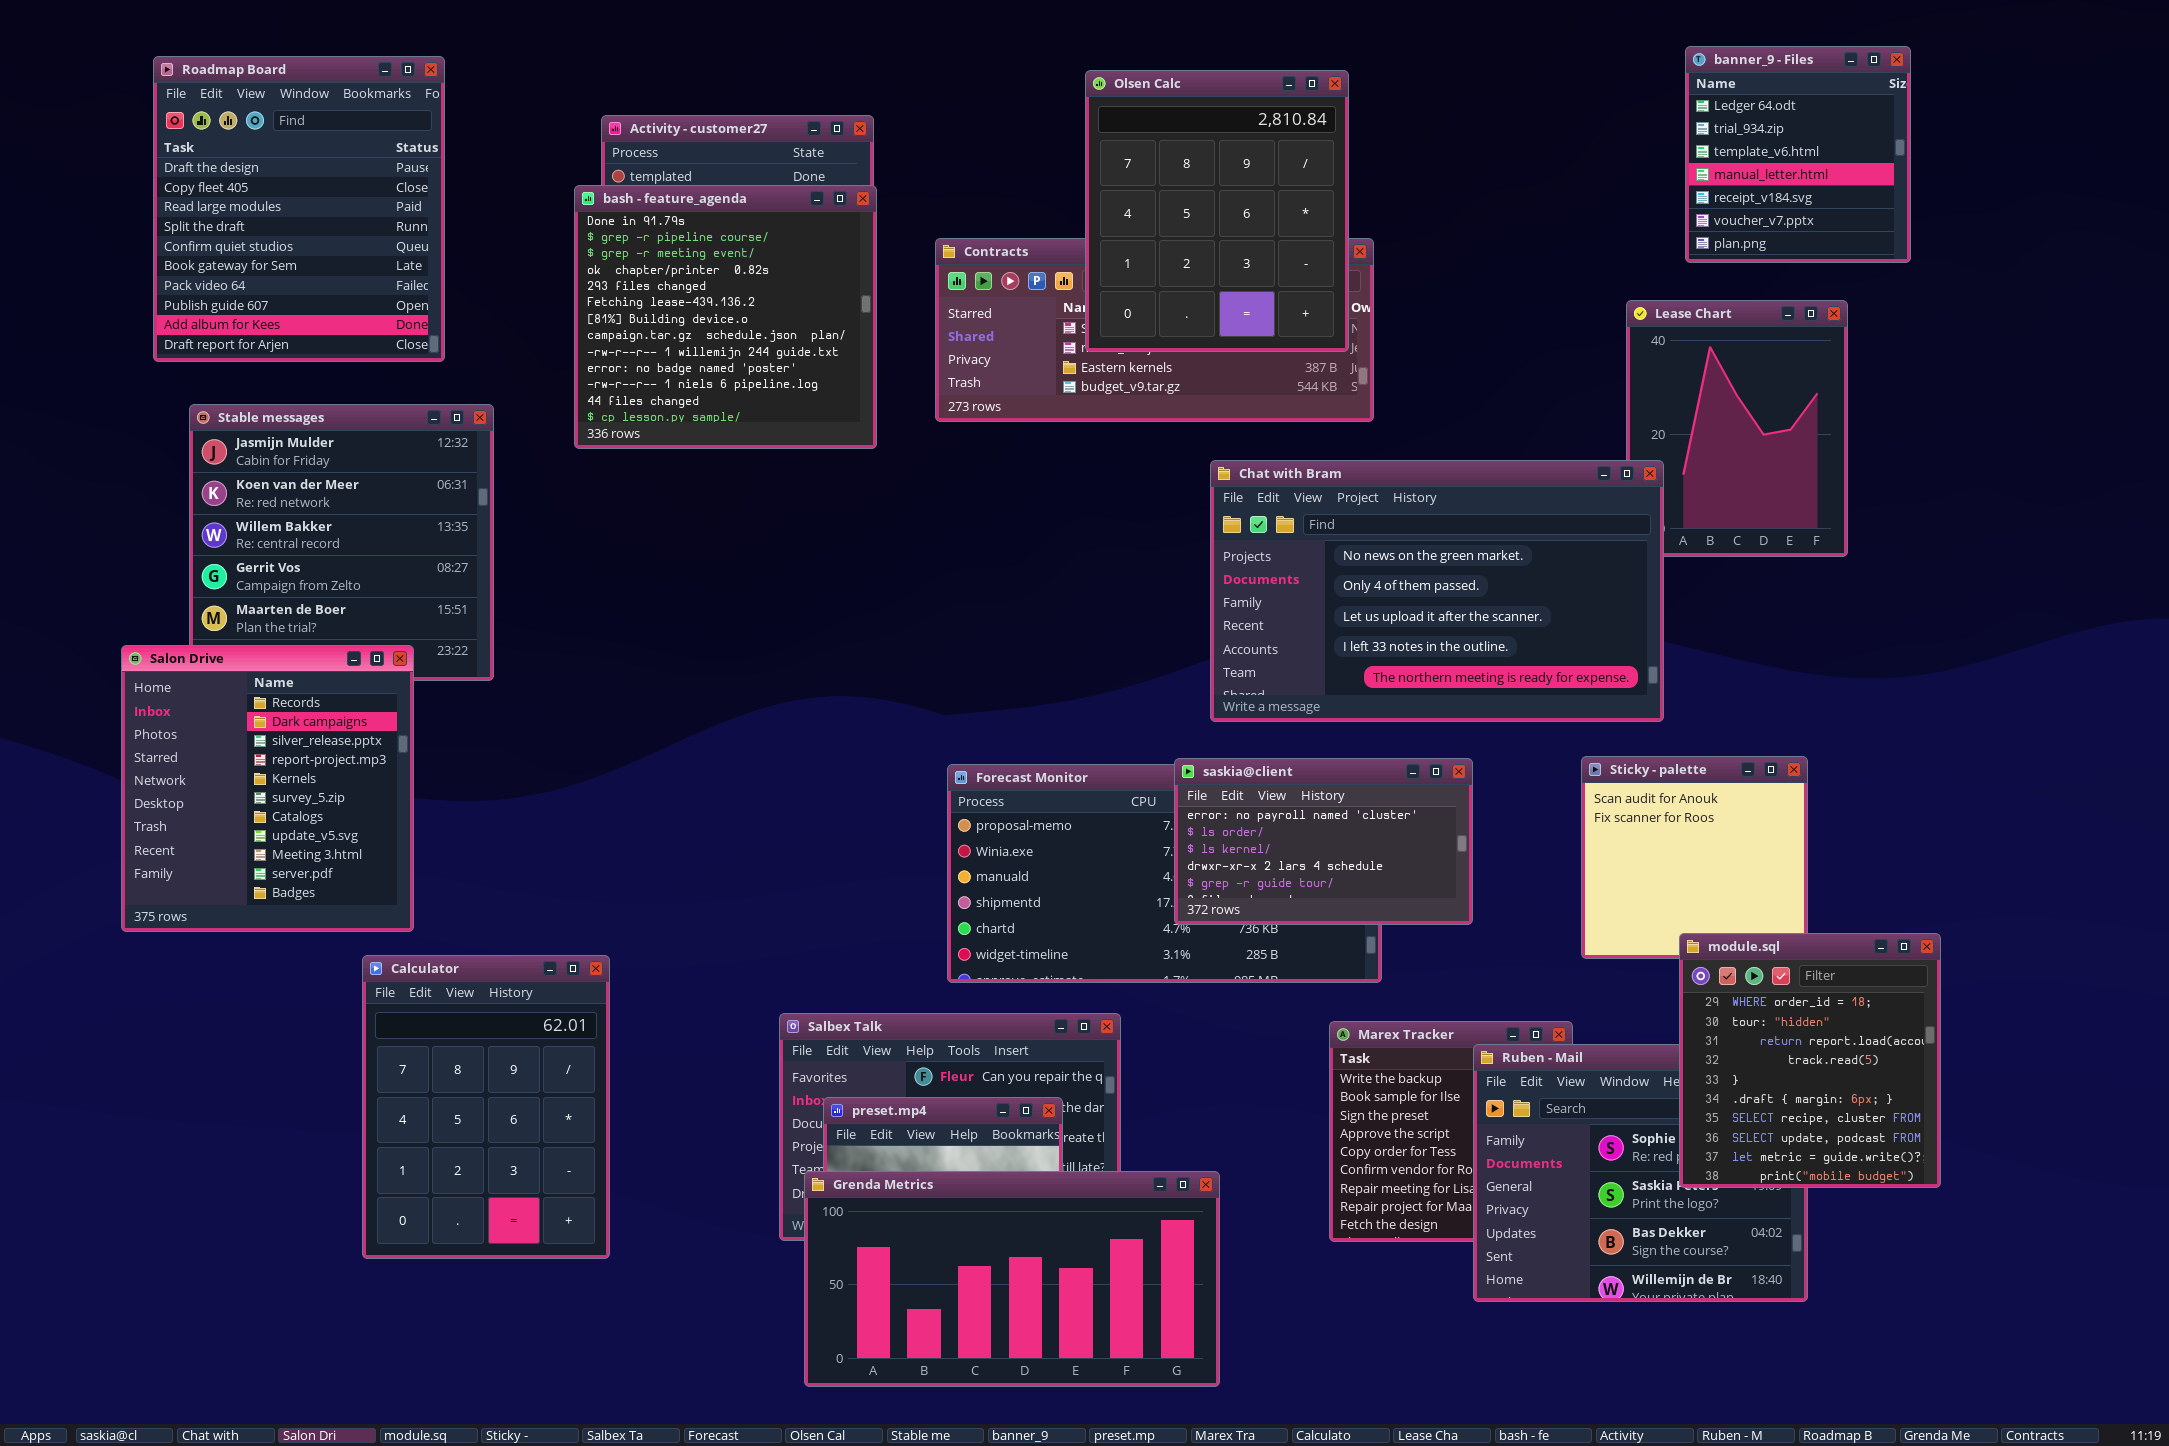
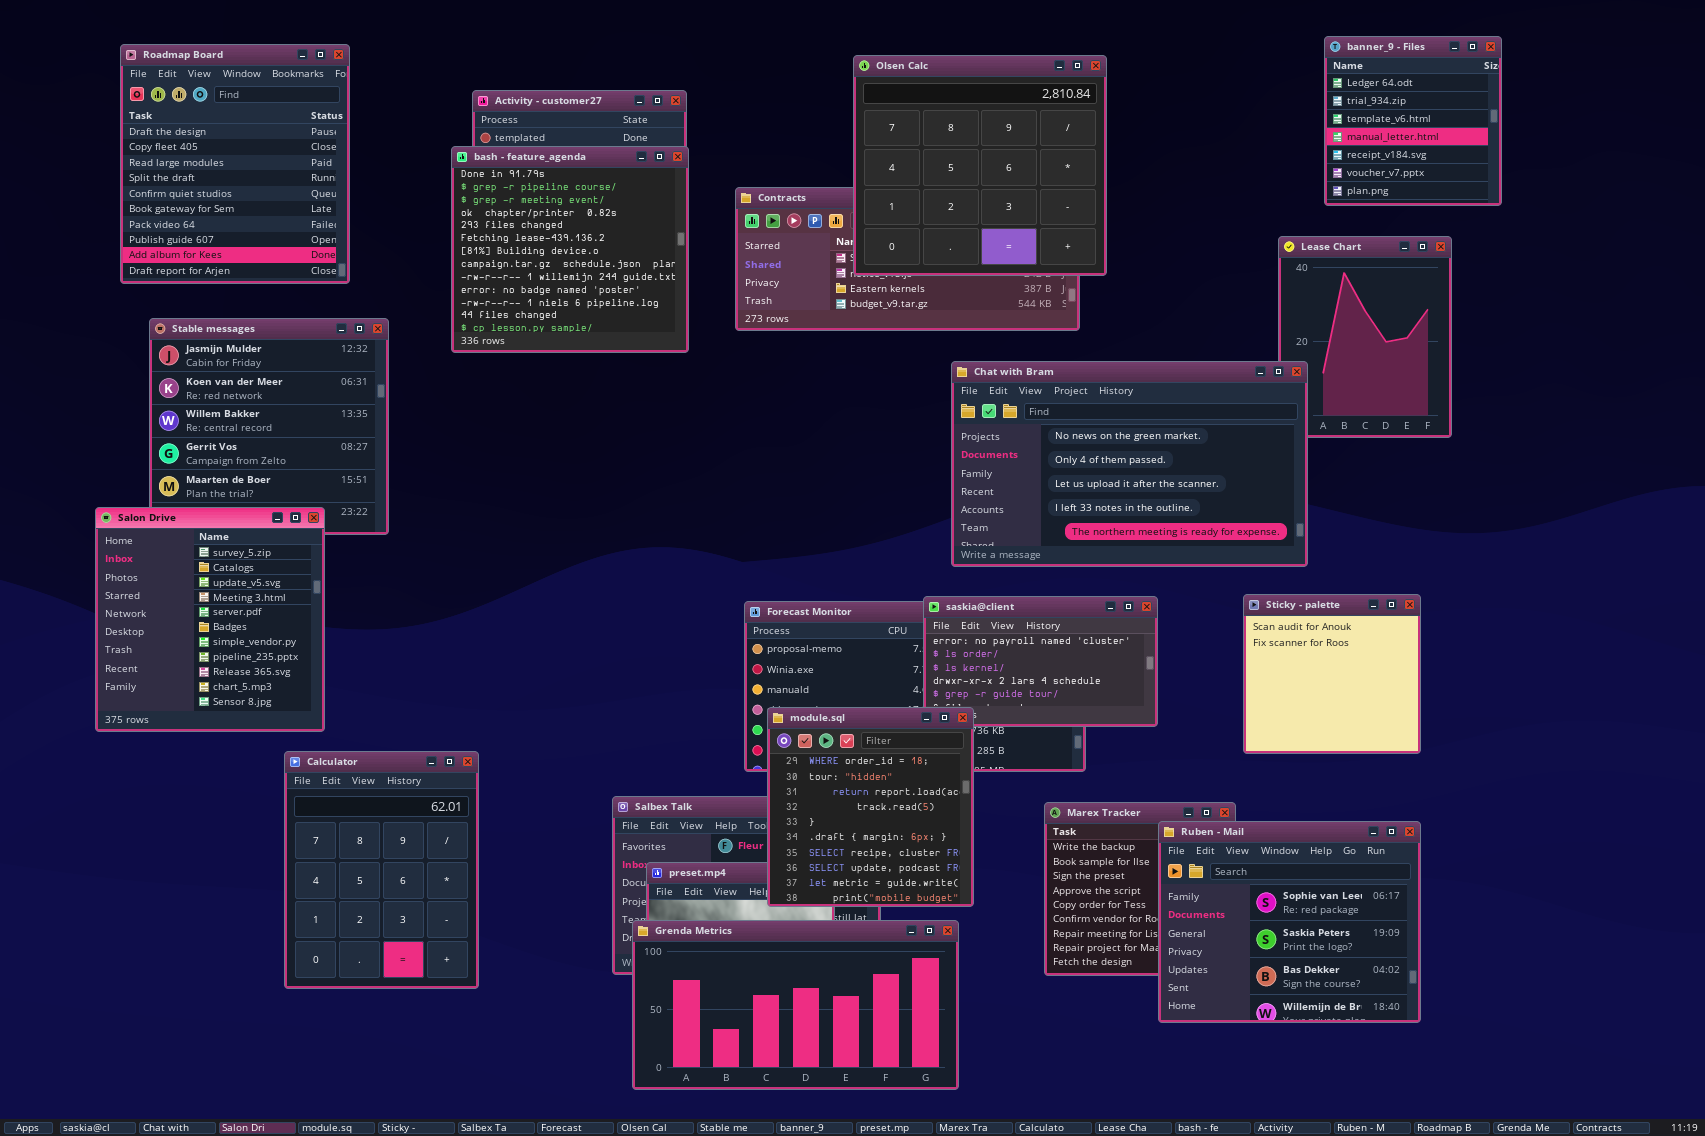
Olsen Calc: [1085,70,1349,352] -> [853,55,1107,276], resized
Salon Drive: [121,645,414,932] -> [95,507,325,732], scrolled down 5 rows
module.sql: [1679,933,1941,1188] -> [767,707,974,907], moved

